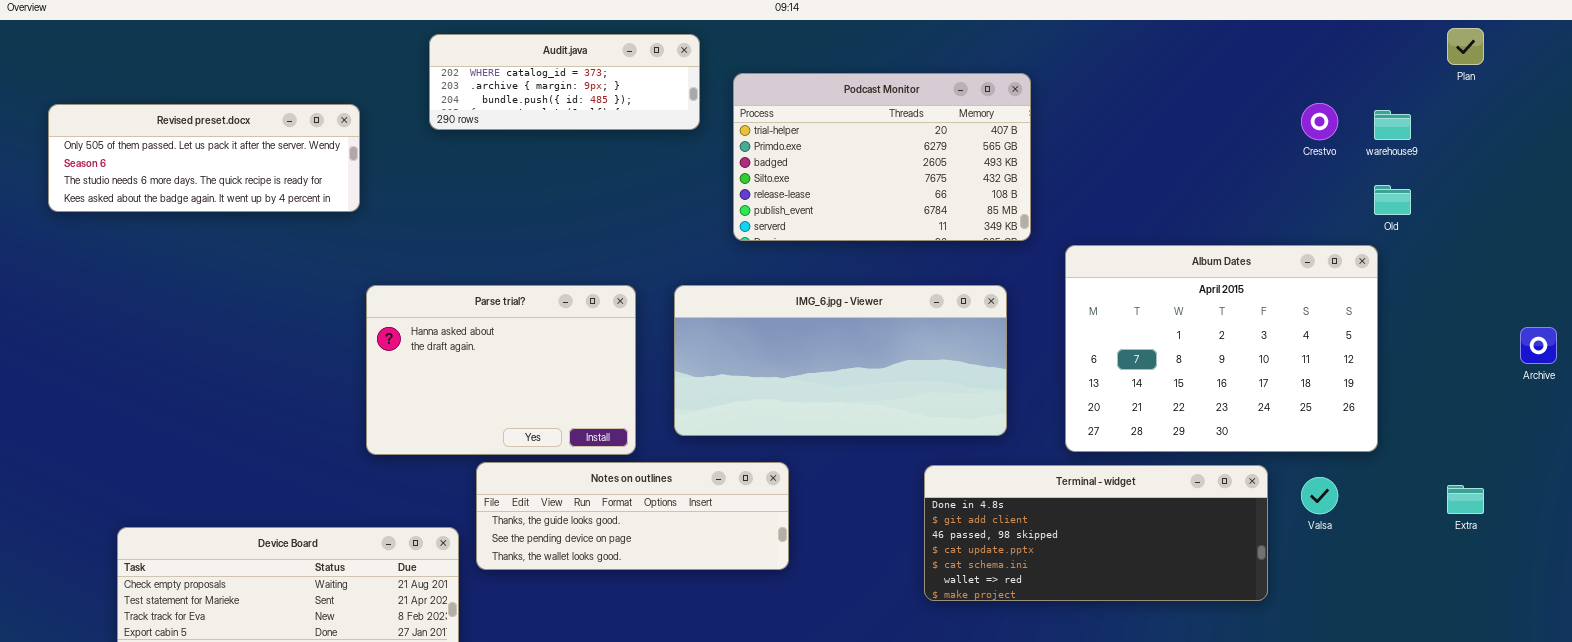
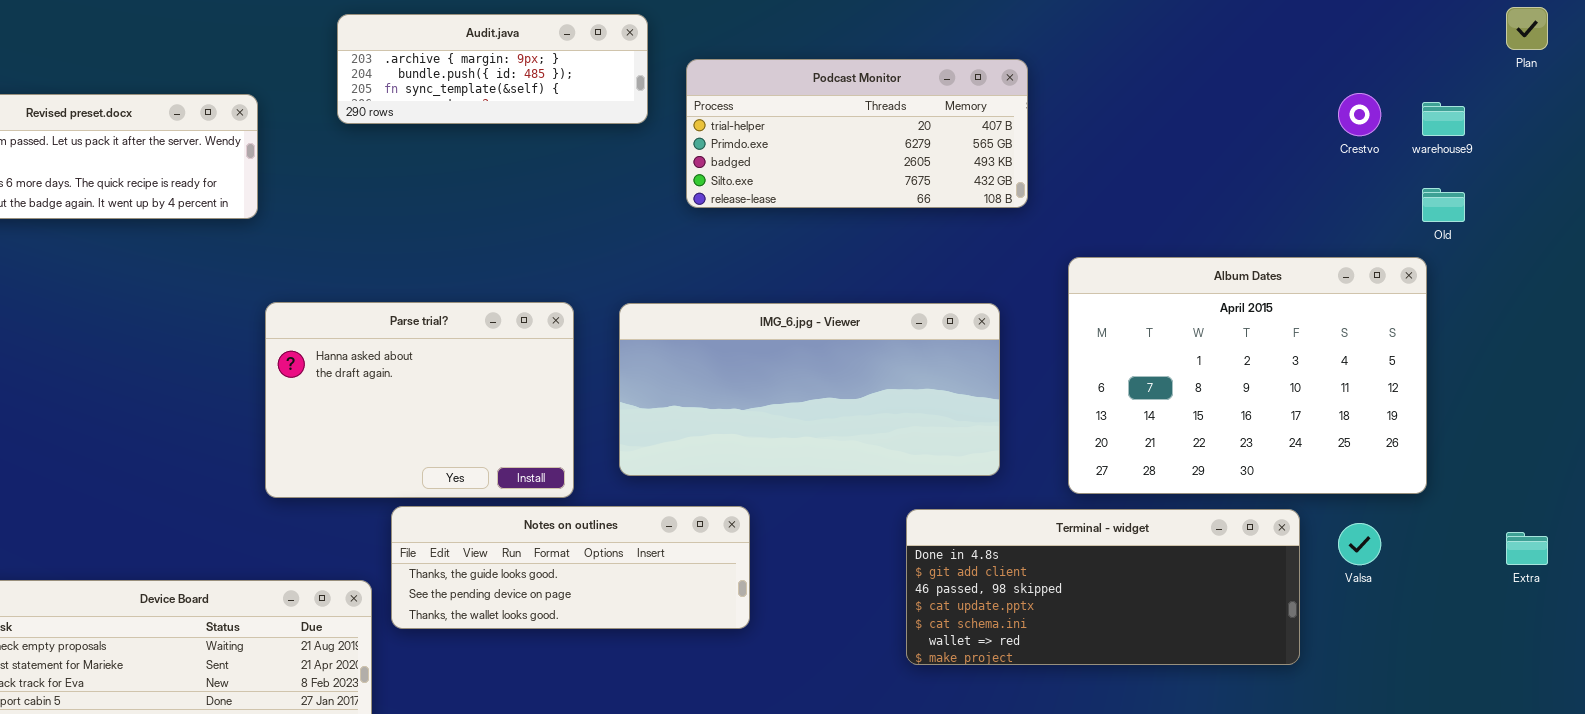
Audit.java: [429,34,700,130] -> [337,14,648,124], scrolled down 1 row
Podcast Monitor: [733,73,1031,241] -> [686,59,1028,208], resized

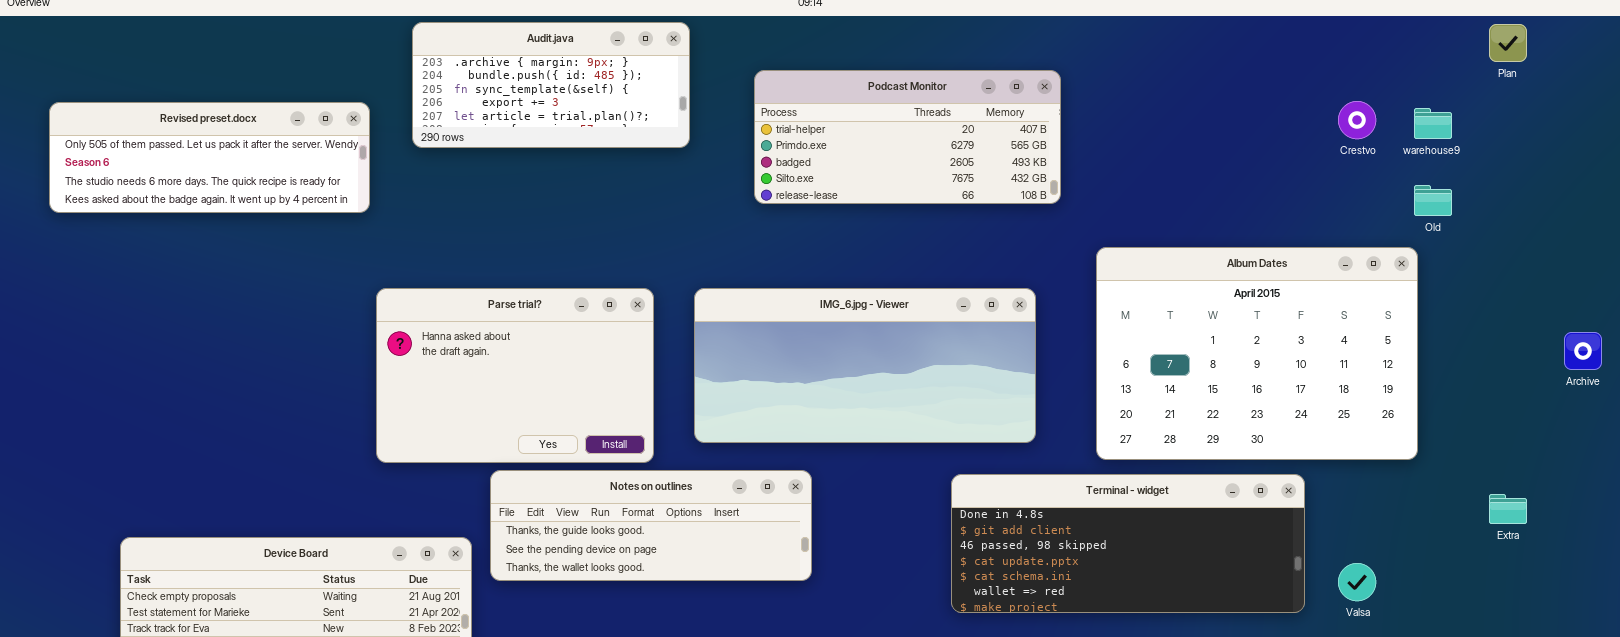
Audit.java: [337,14,648,124] -> [412,22,690,148], moved, resized
Valsa: [1338,523,1381,565] -> [1338,563,1376,601], moved

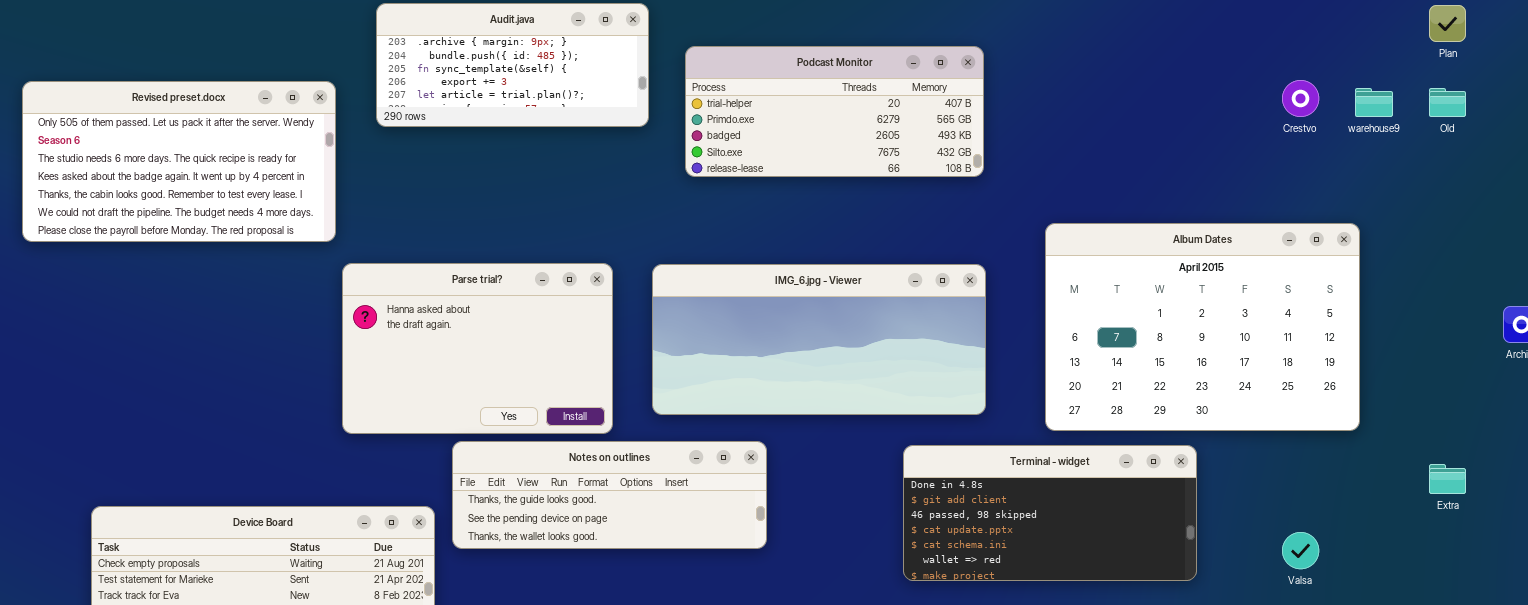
Podcast Monitor: [754,70,1061,204] -> [685,46,984,177], moved
Revised preset.docx: [49,102,370,213] -> [22,81,336,242], resized
Old: [1414,185,1452,216] -> [1429,88,1466,117], moved
Terminal - widget: [951,474,1305,613] -> [903,445,1197,581], resized

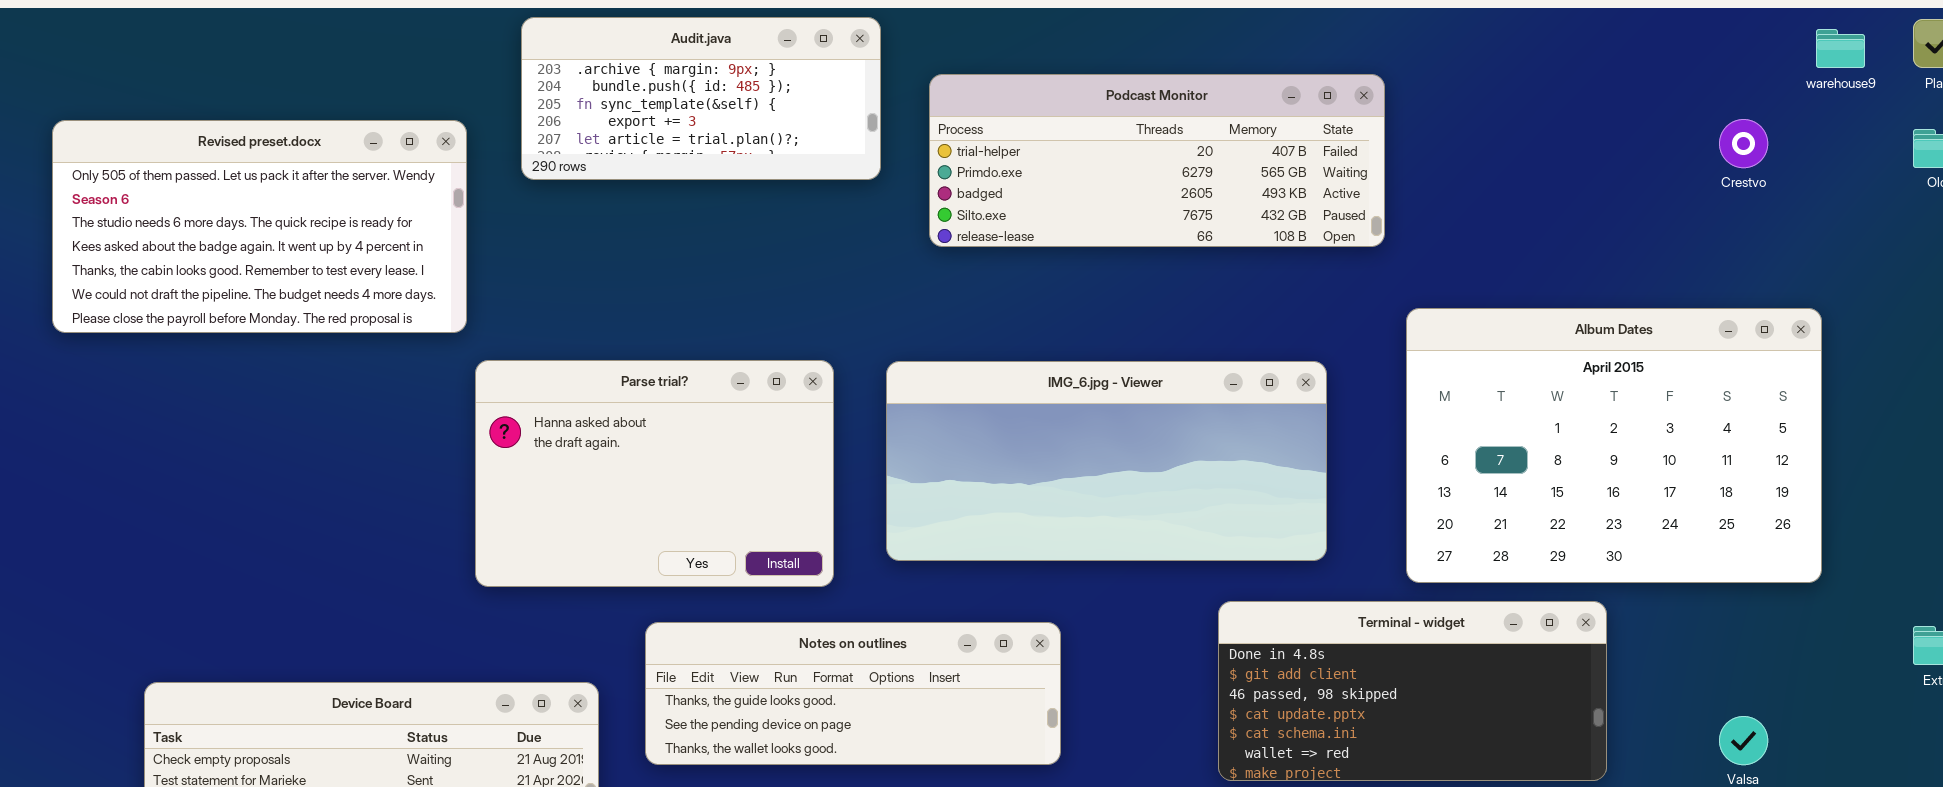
Podcast Monitor: [685,46,984,177] -> [929,74,1385,247], resized
warehouse9: [1355,88,1393,117] -> [1816,29,1865,68], moved
Notes on outlines: [452,441,767,549] -> [645,622,1061,765], moved

